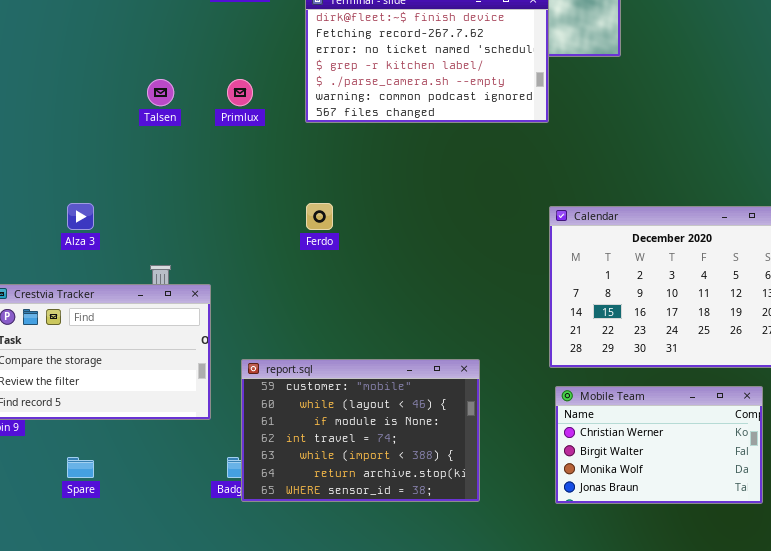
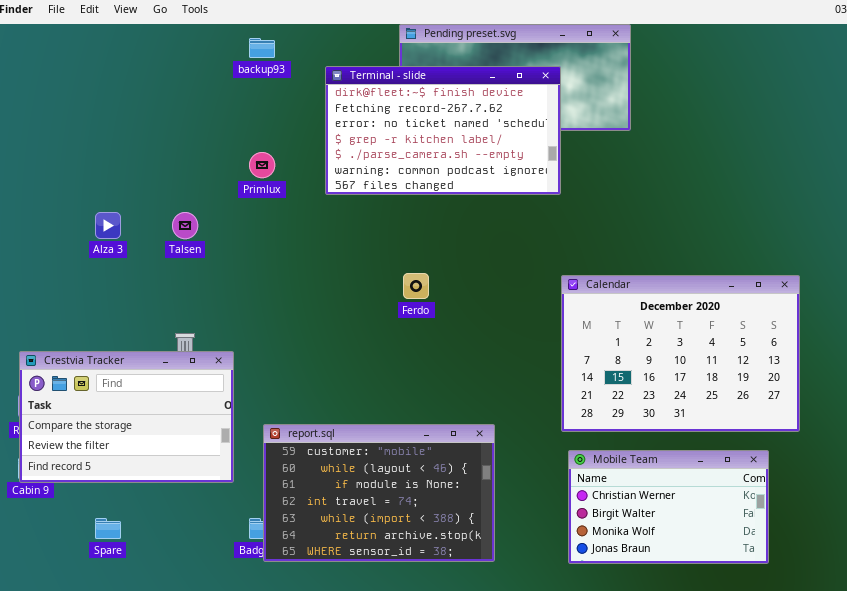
Talsen: [147,79,174,106] -> [172,212,198,239], moved
Alza 3: [67,203,94,230] -> [95,212,121,239], moved
Ferdo: [306,203,333,230] -> [403,273,429,299], moved

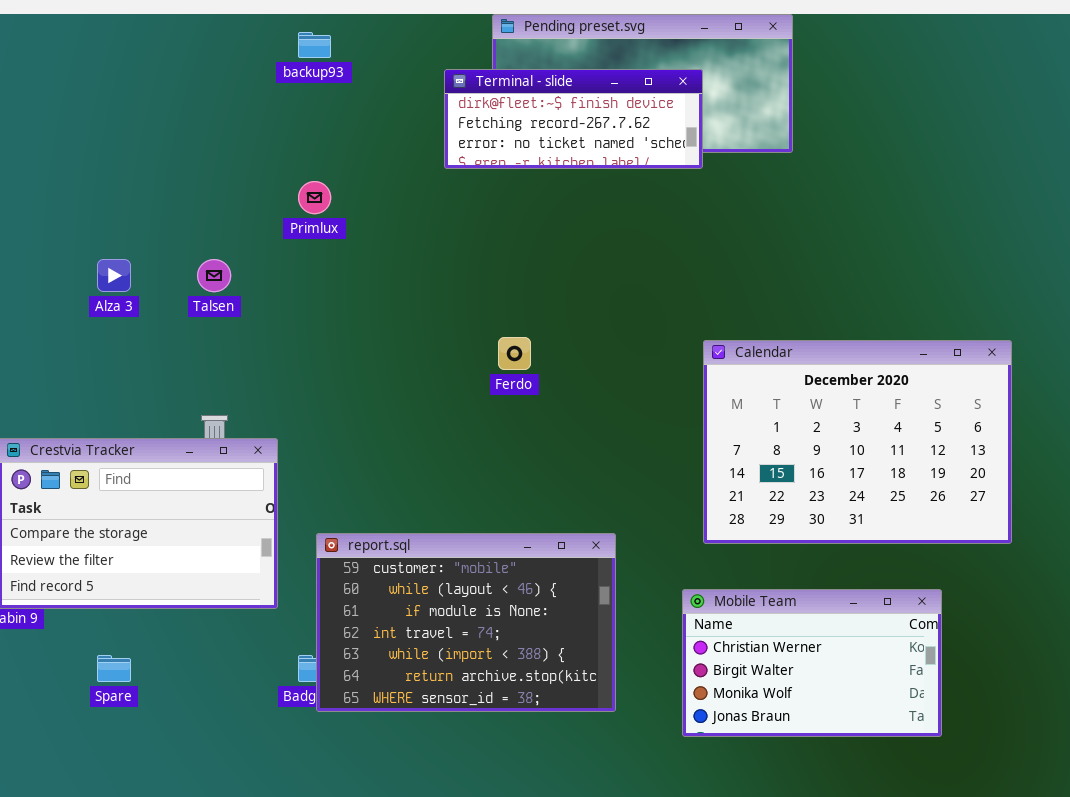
Terminal - slide: [325,66,561,195] -> [444,69,703,169], resized
Mobile Team: [568,450,769,564] -> [682,589,942,737], moved

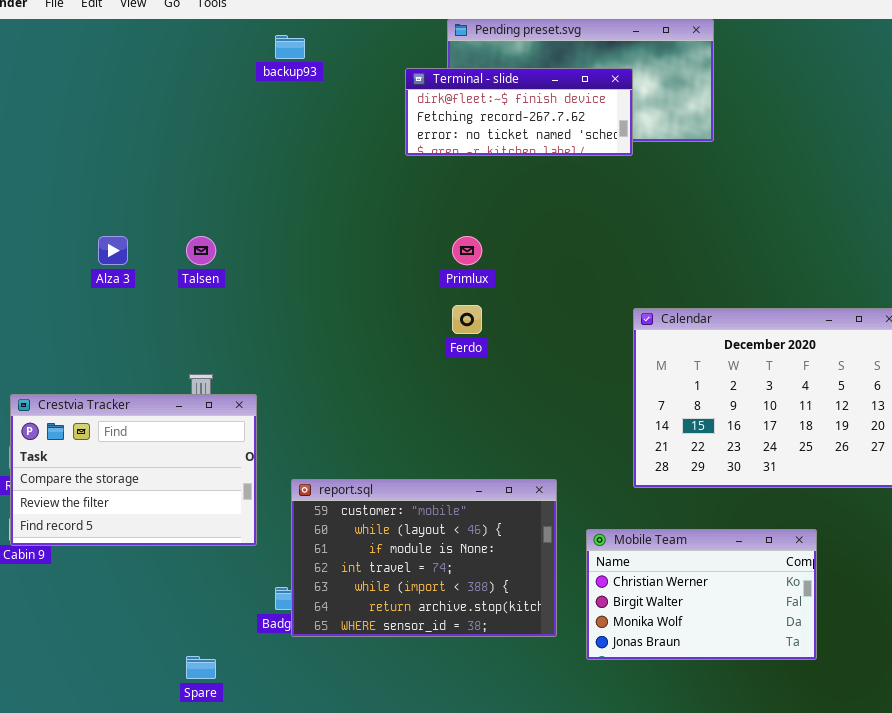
Primlux: [298,181,331,214] -> [452,236,482,265], moved
Mobile Team: [682,589,942,737] -> [586,529,817,660], moved
Spare: [97,655,131,682] -> [186,656,216,679], moved

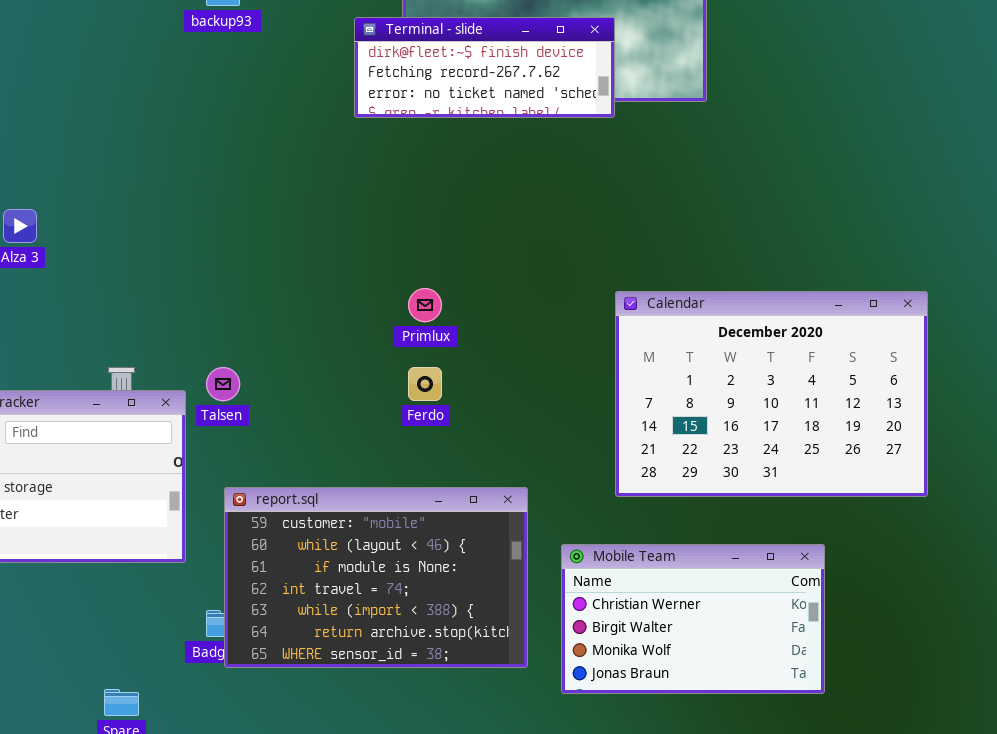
Talsen: [186,236,216,265] -> [206,367,240,401], moved
Primlux: [452,236,482,265] -> [408,288,442,322], moved
Ferdo: [452,305,482,334] -> [408,367,442,401], moved

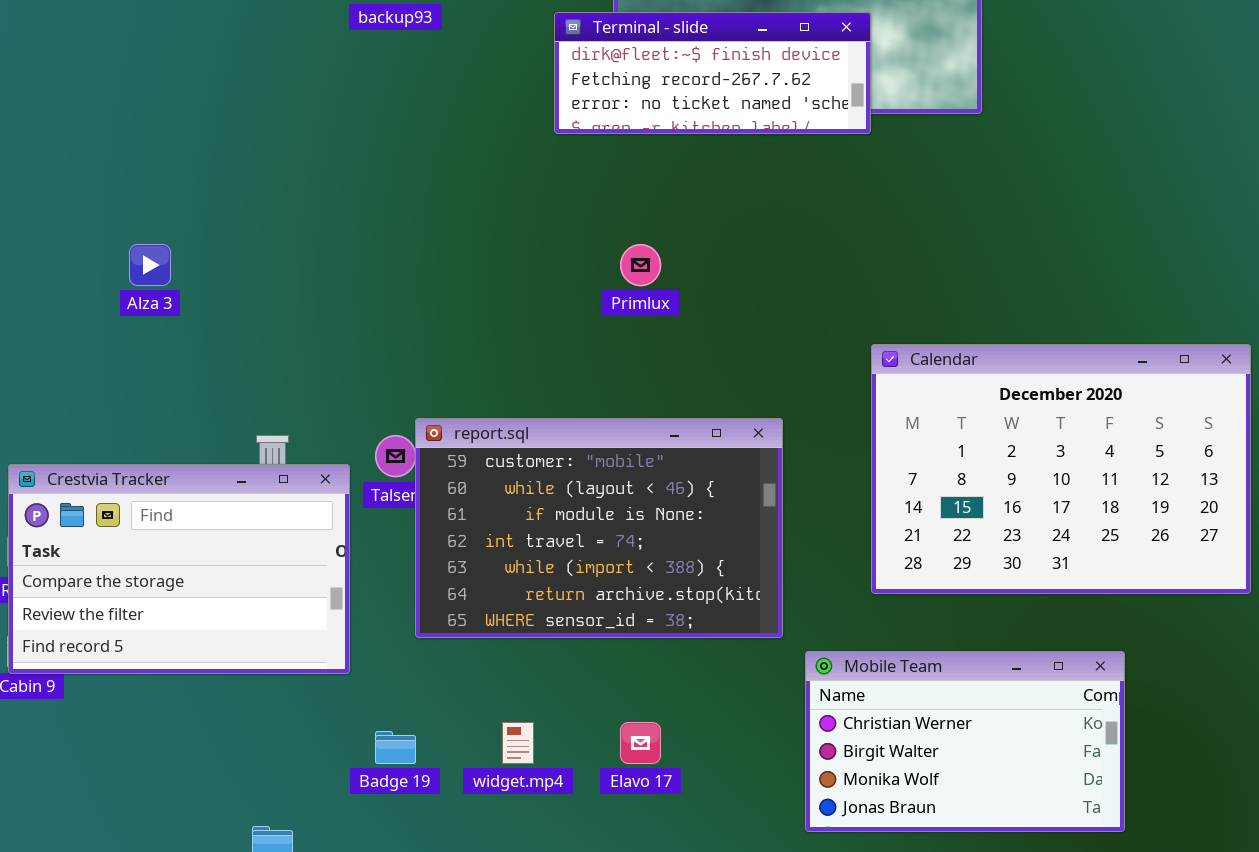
Primlux: [408,288,442,322] -> [620,244,661,286], moved
report.sql: [224,487,528,668] -> [415,418,783,638], moved

